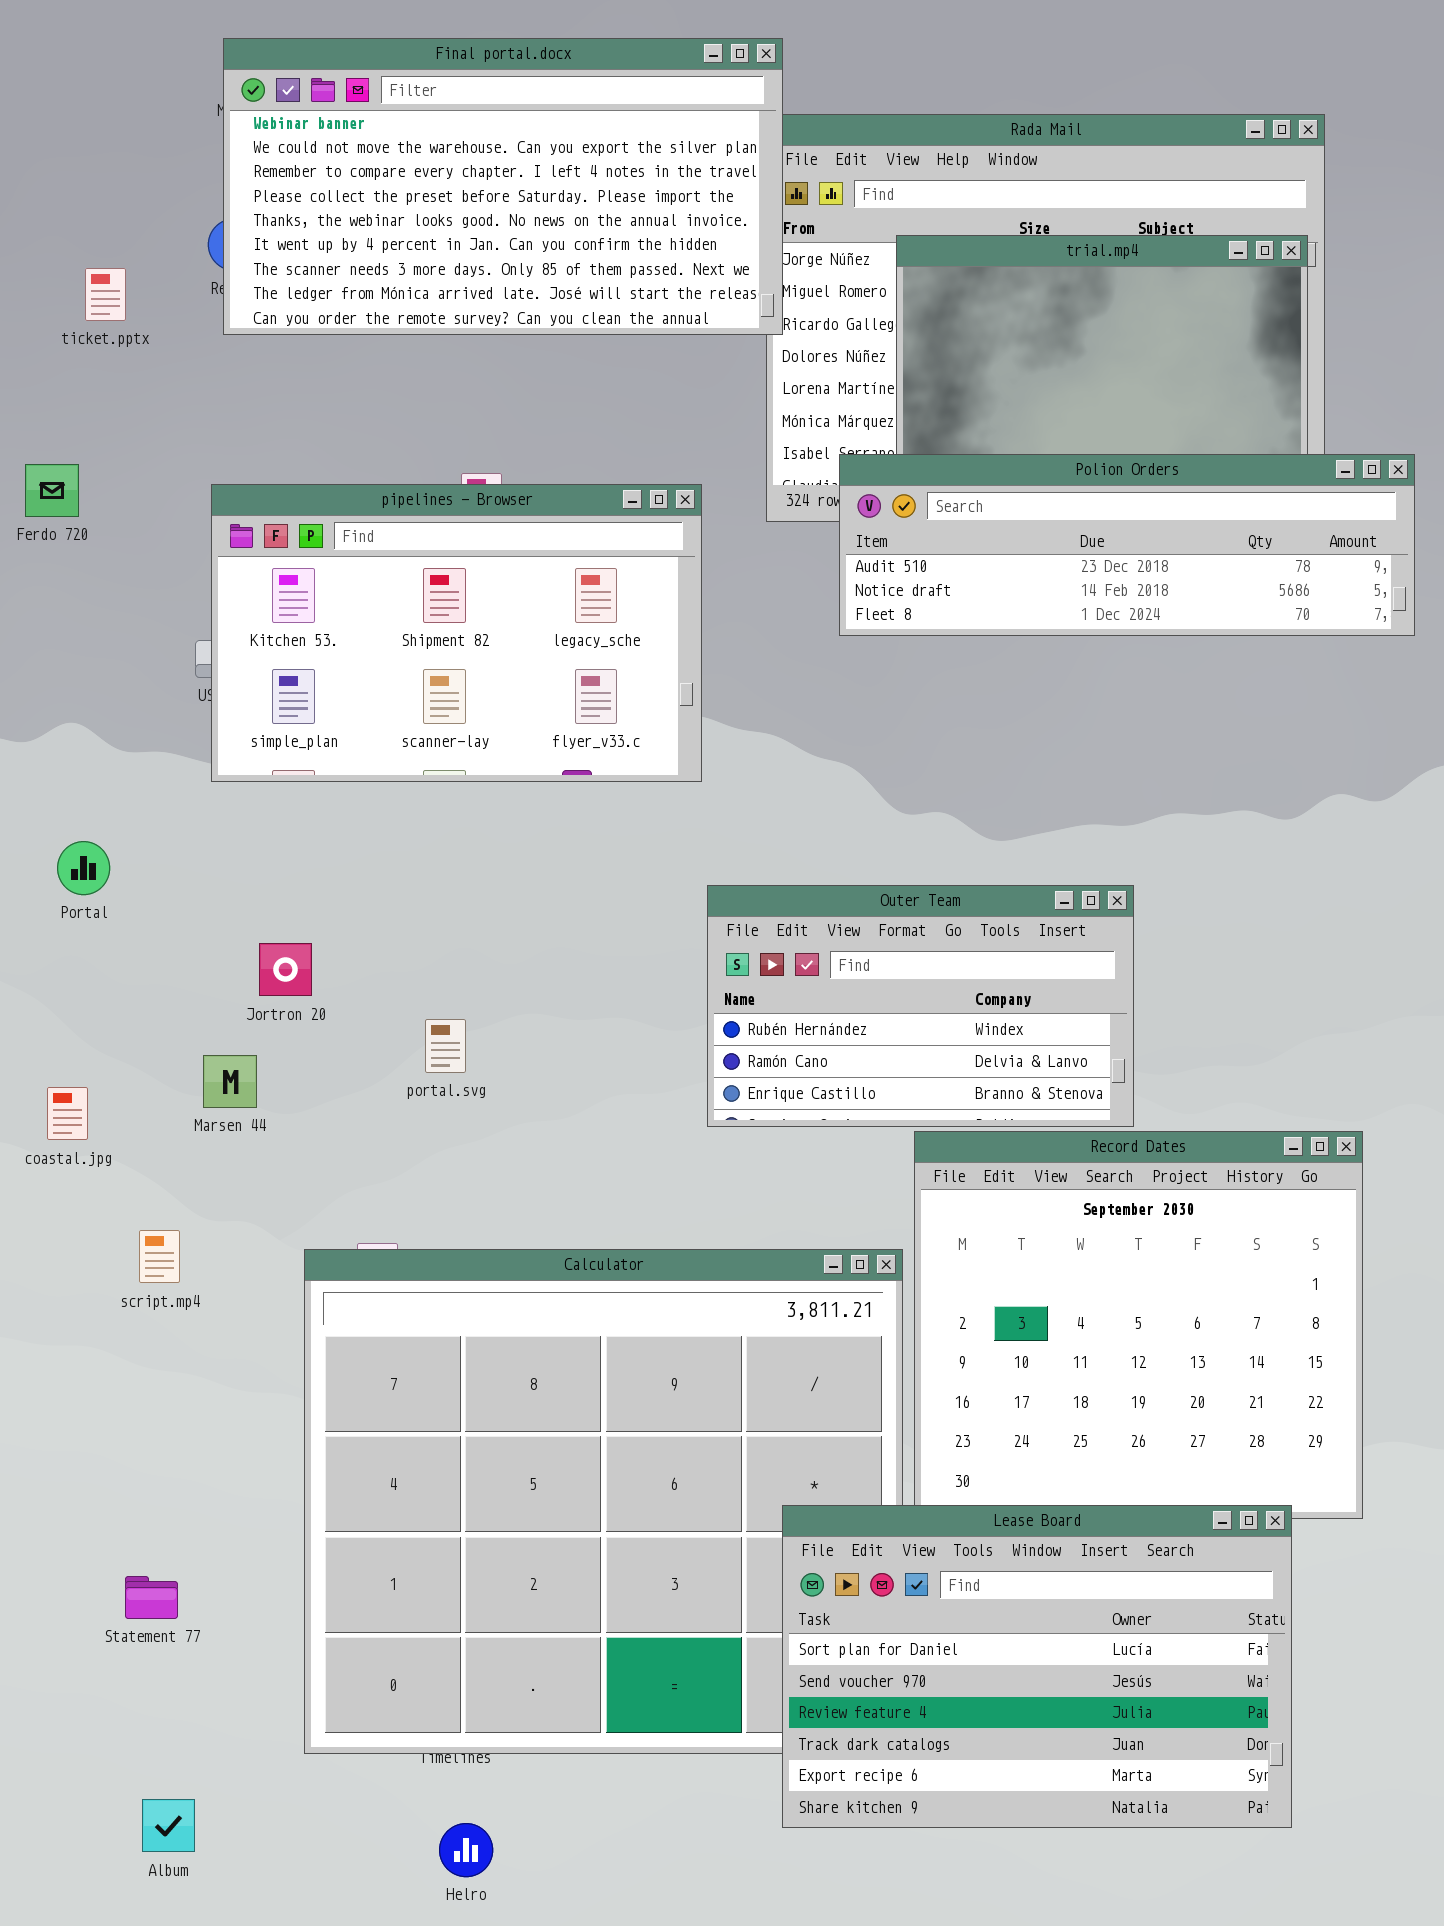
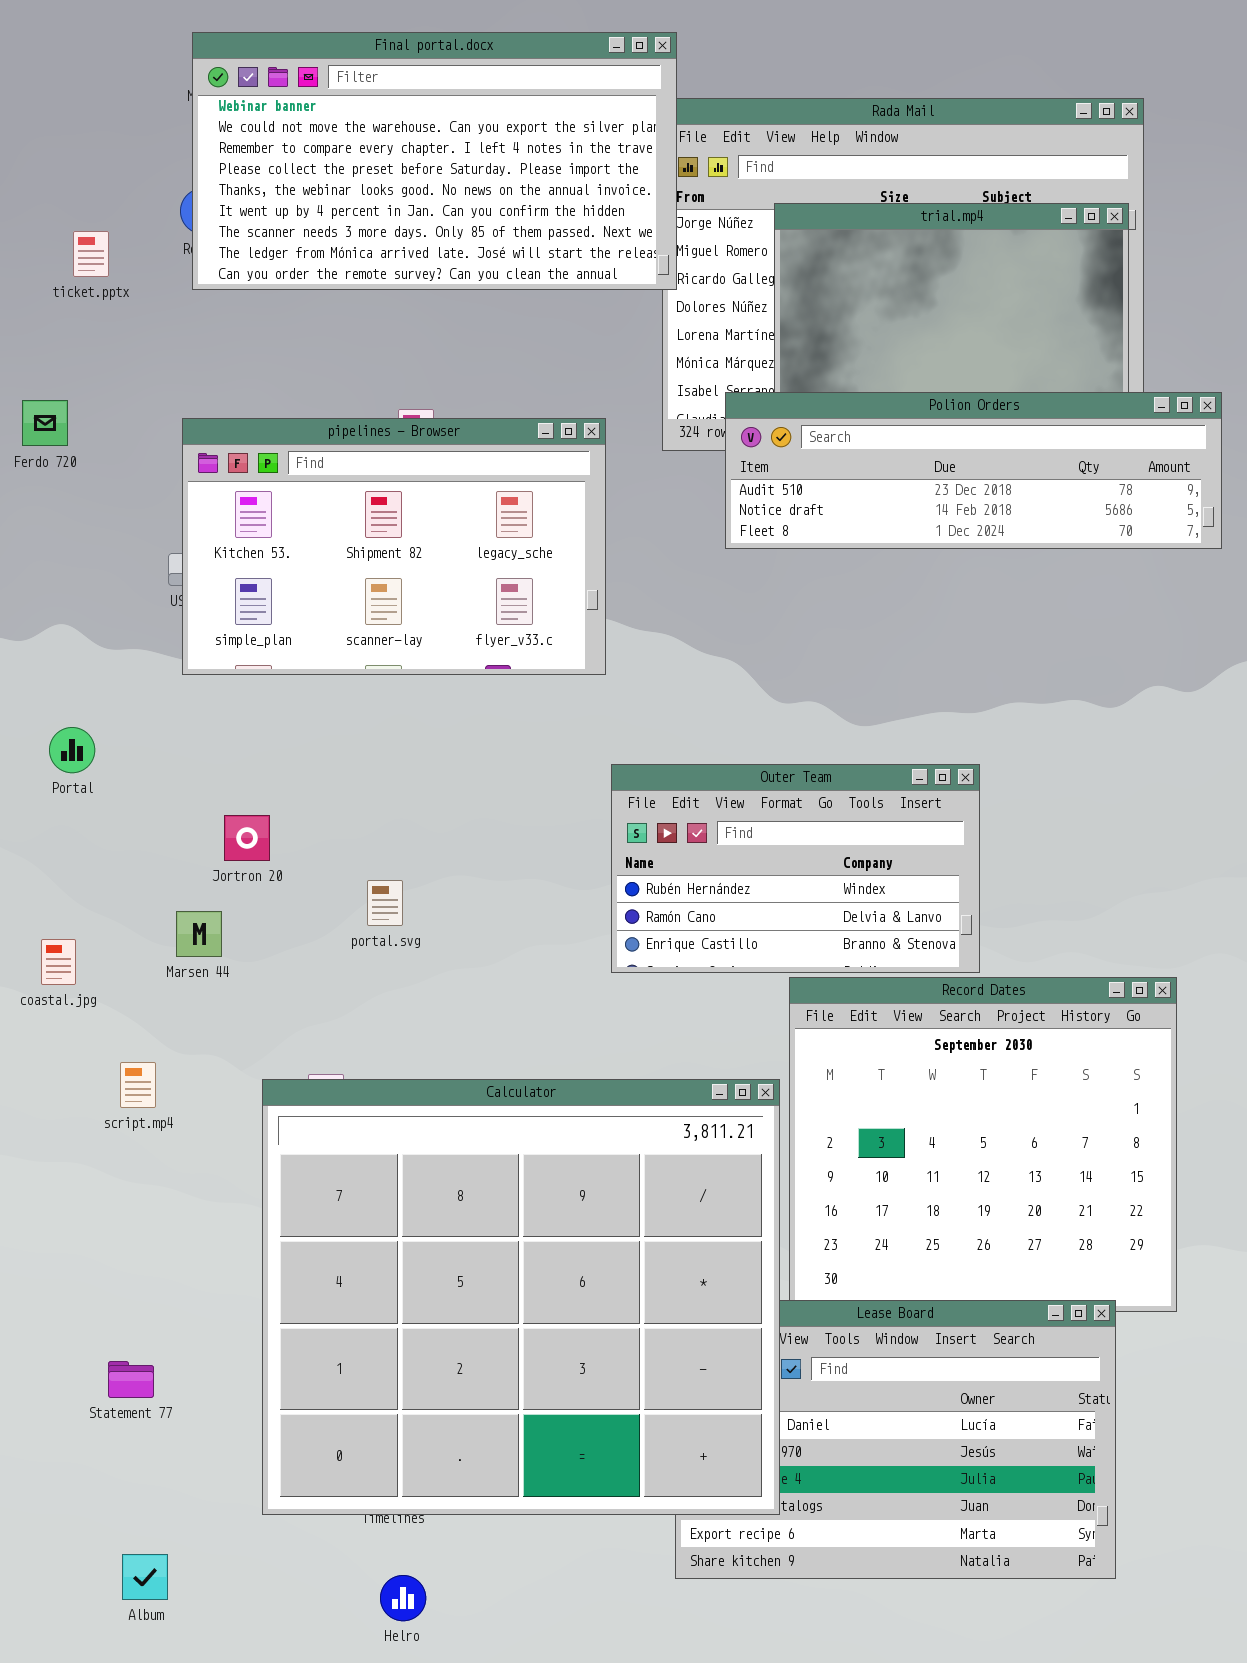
Calculator: [304,1249,903,1754] -> [262,1079,780,1515], raised

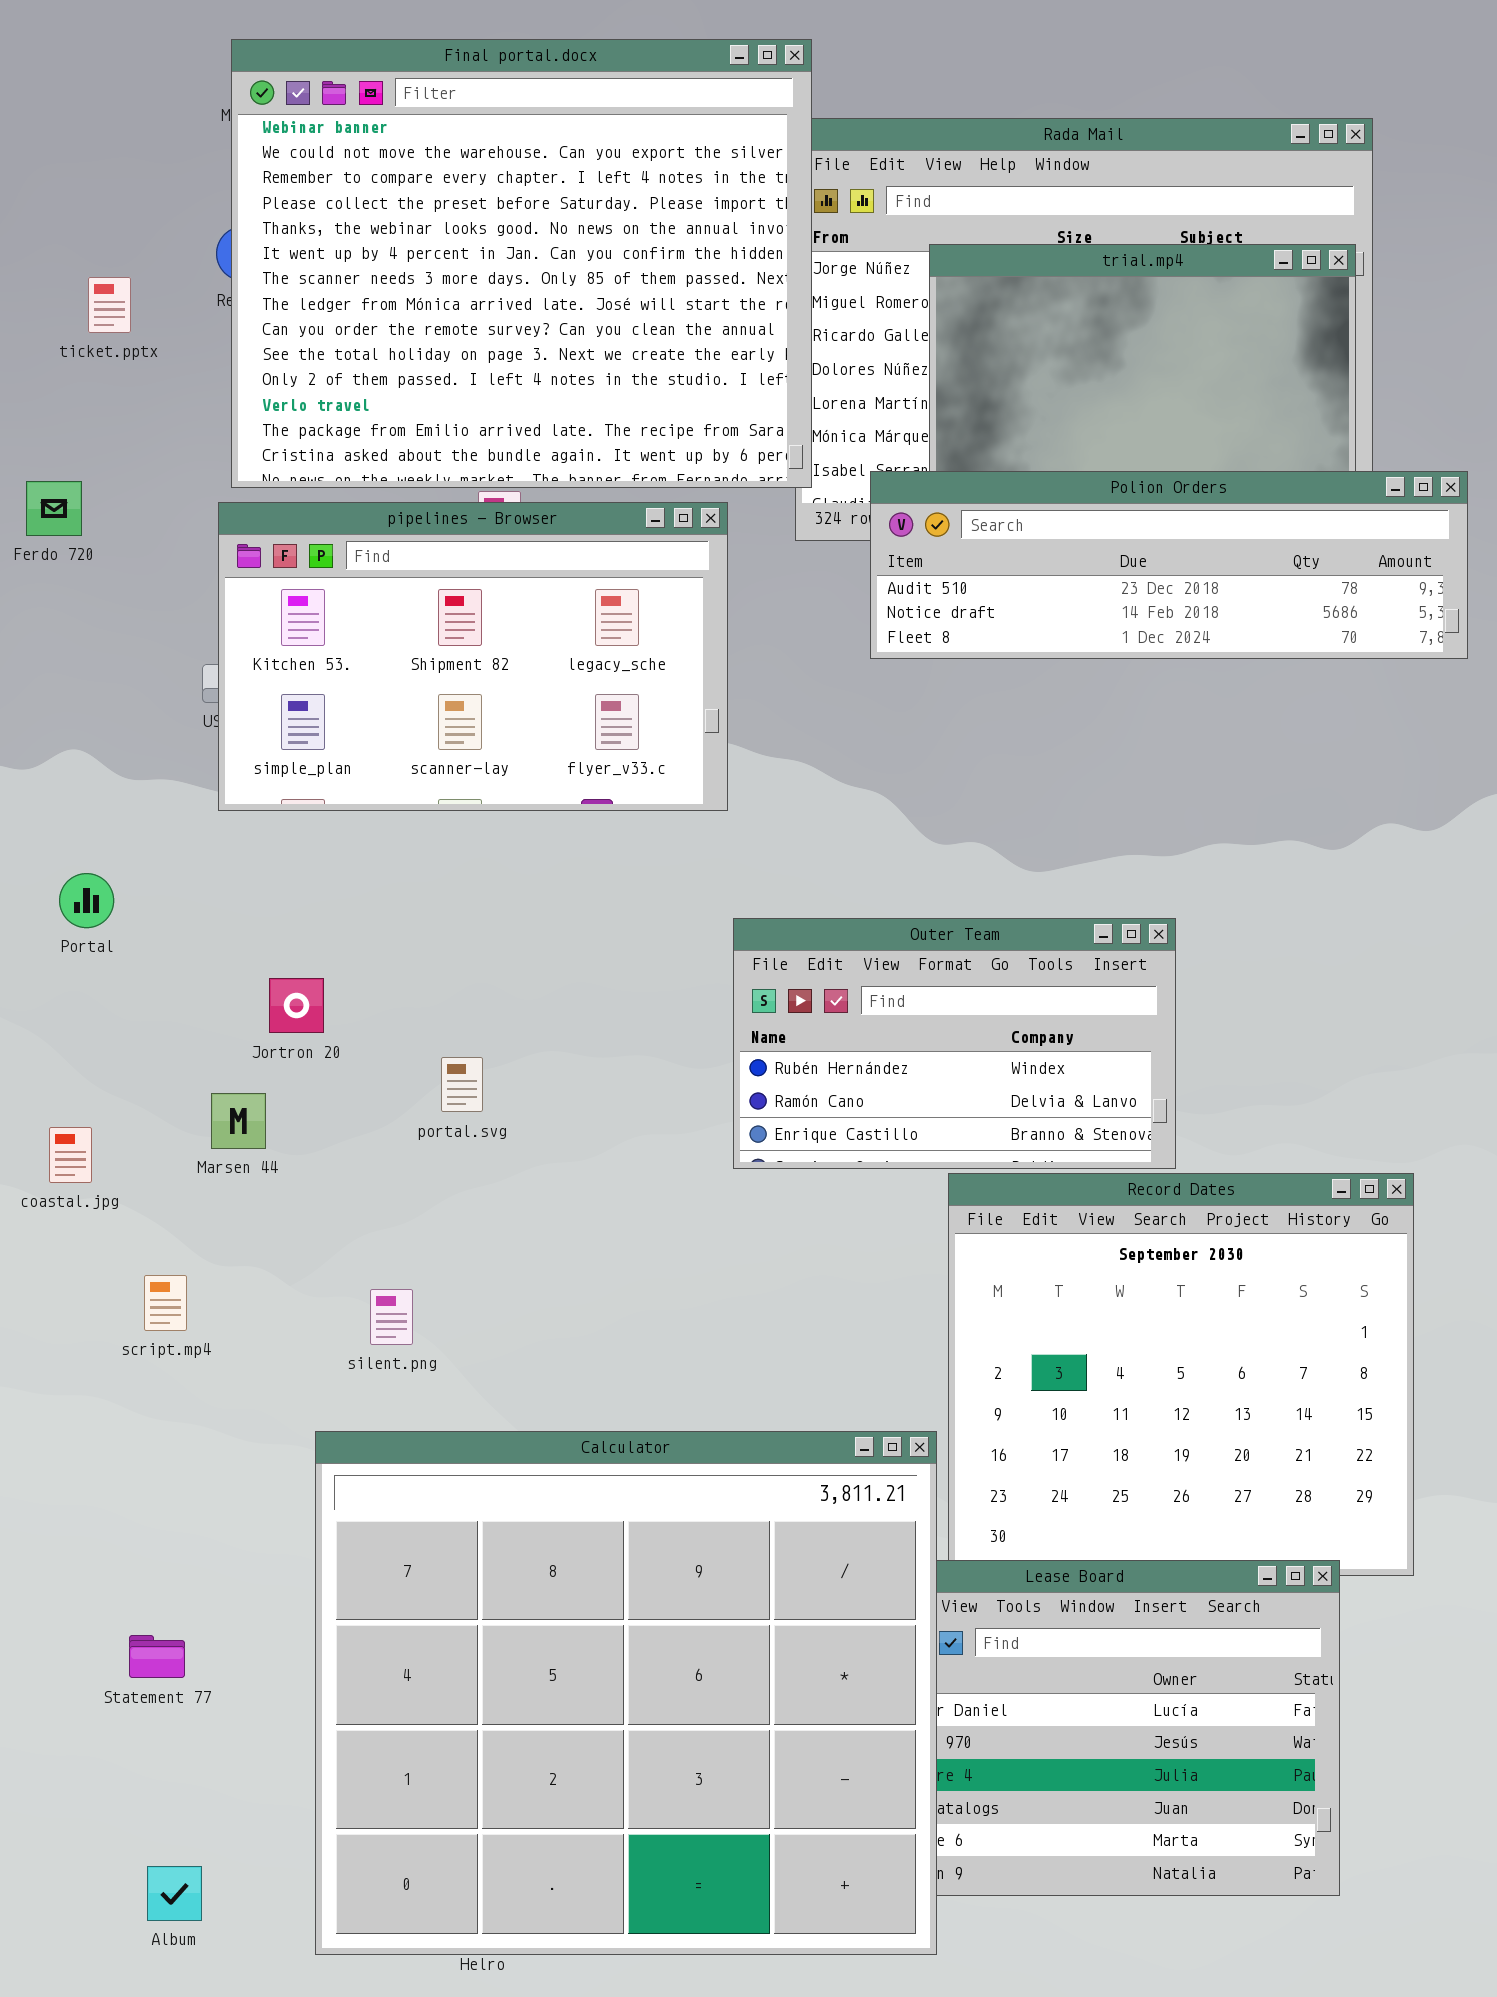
Final portal.docx: [192,32,677,290] -> [231,39,812,488], resized
Calculator: [262,1079,780,1515] -> [315,1431,937,1955], moved

